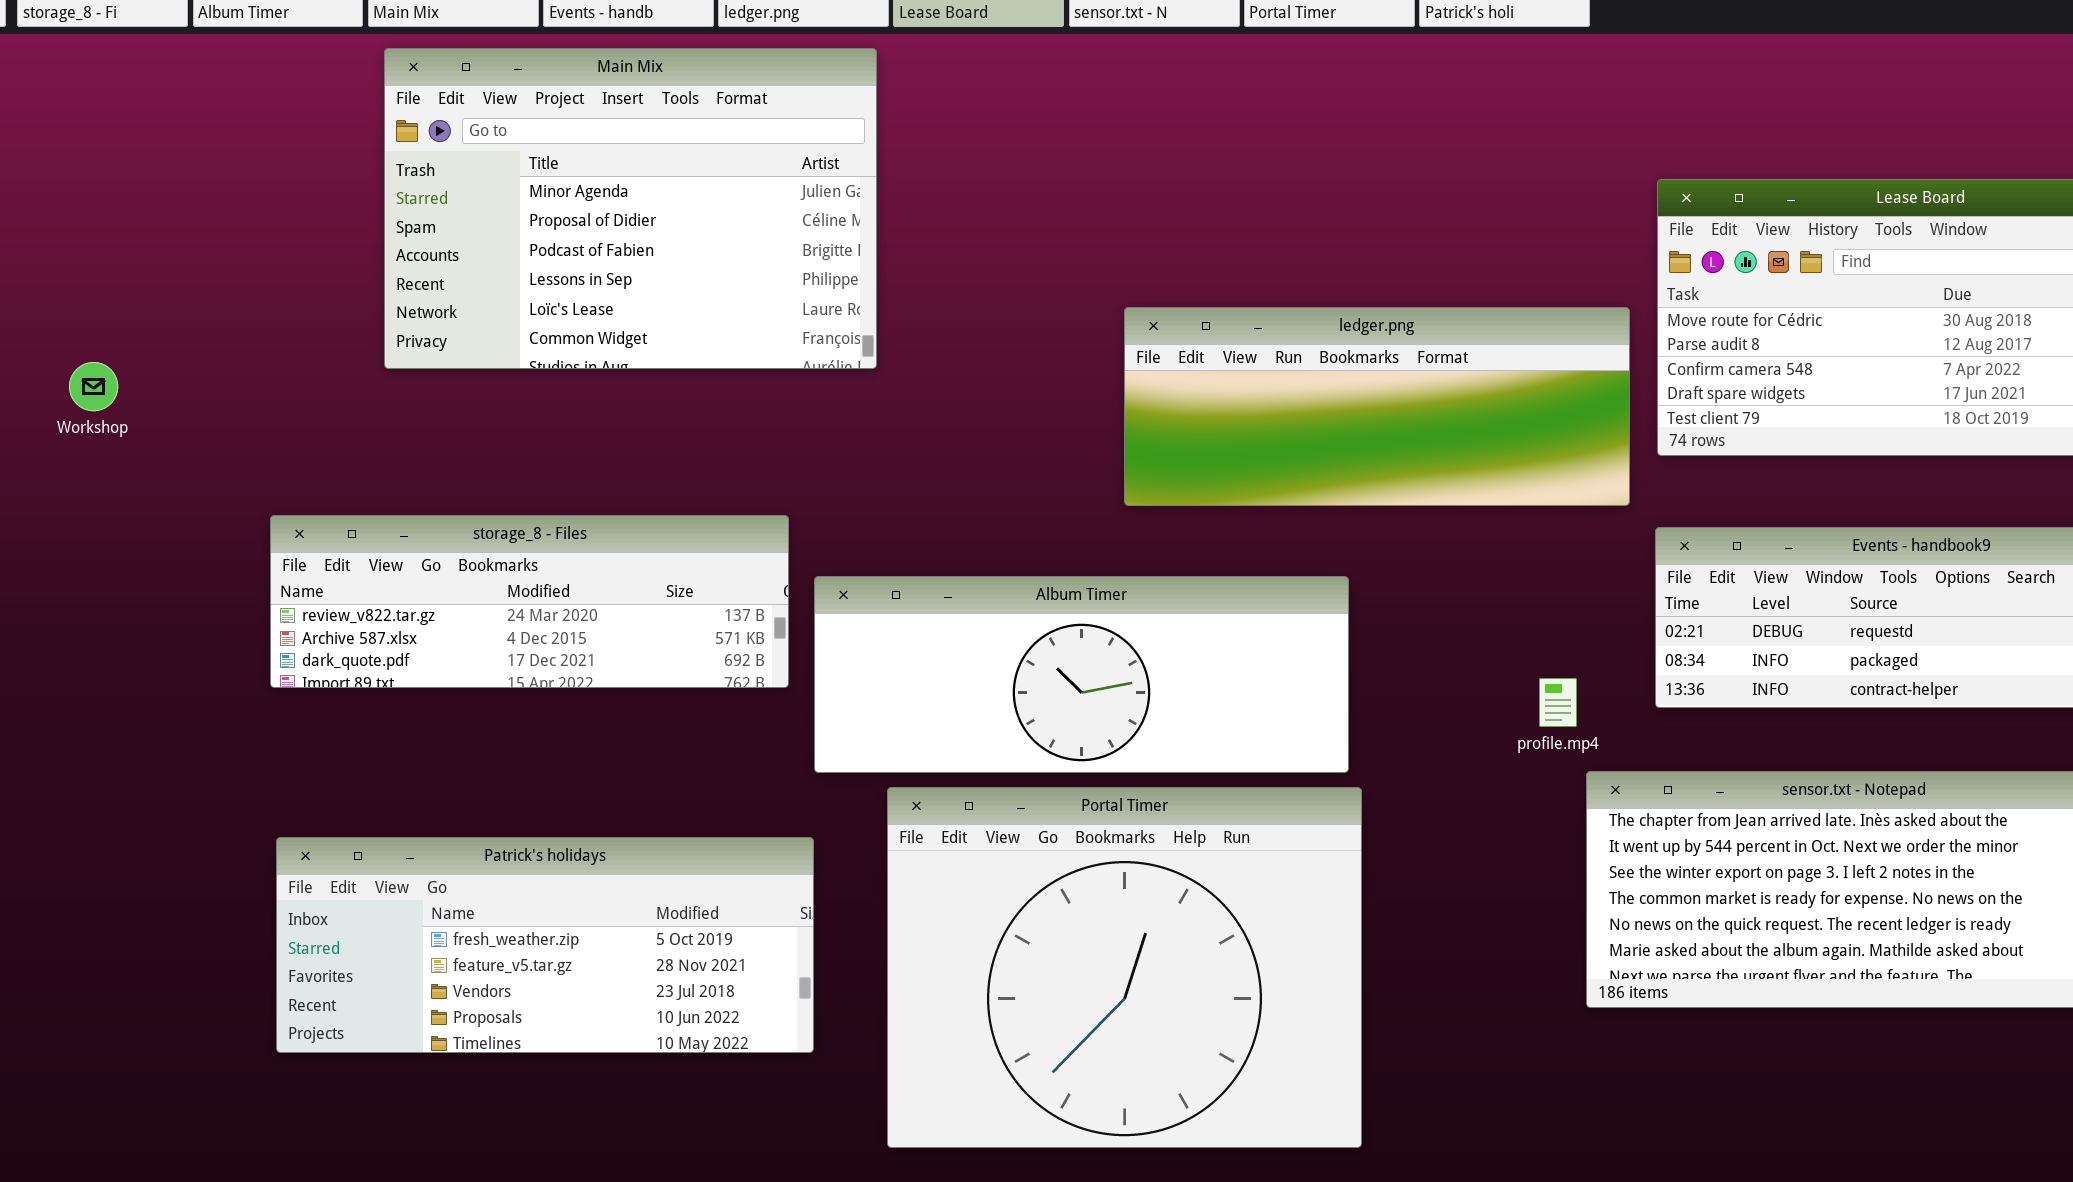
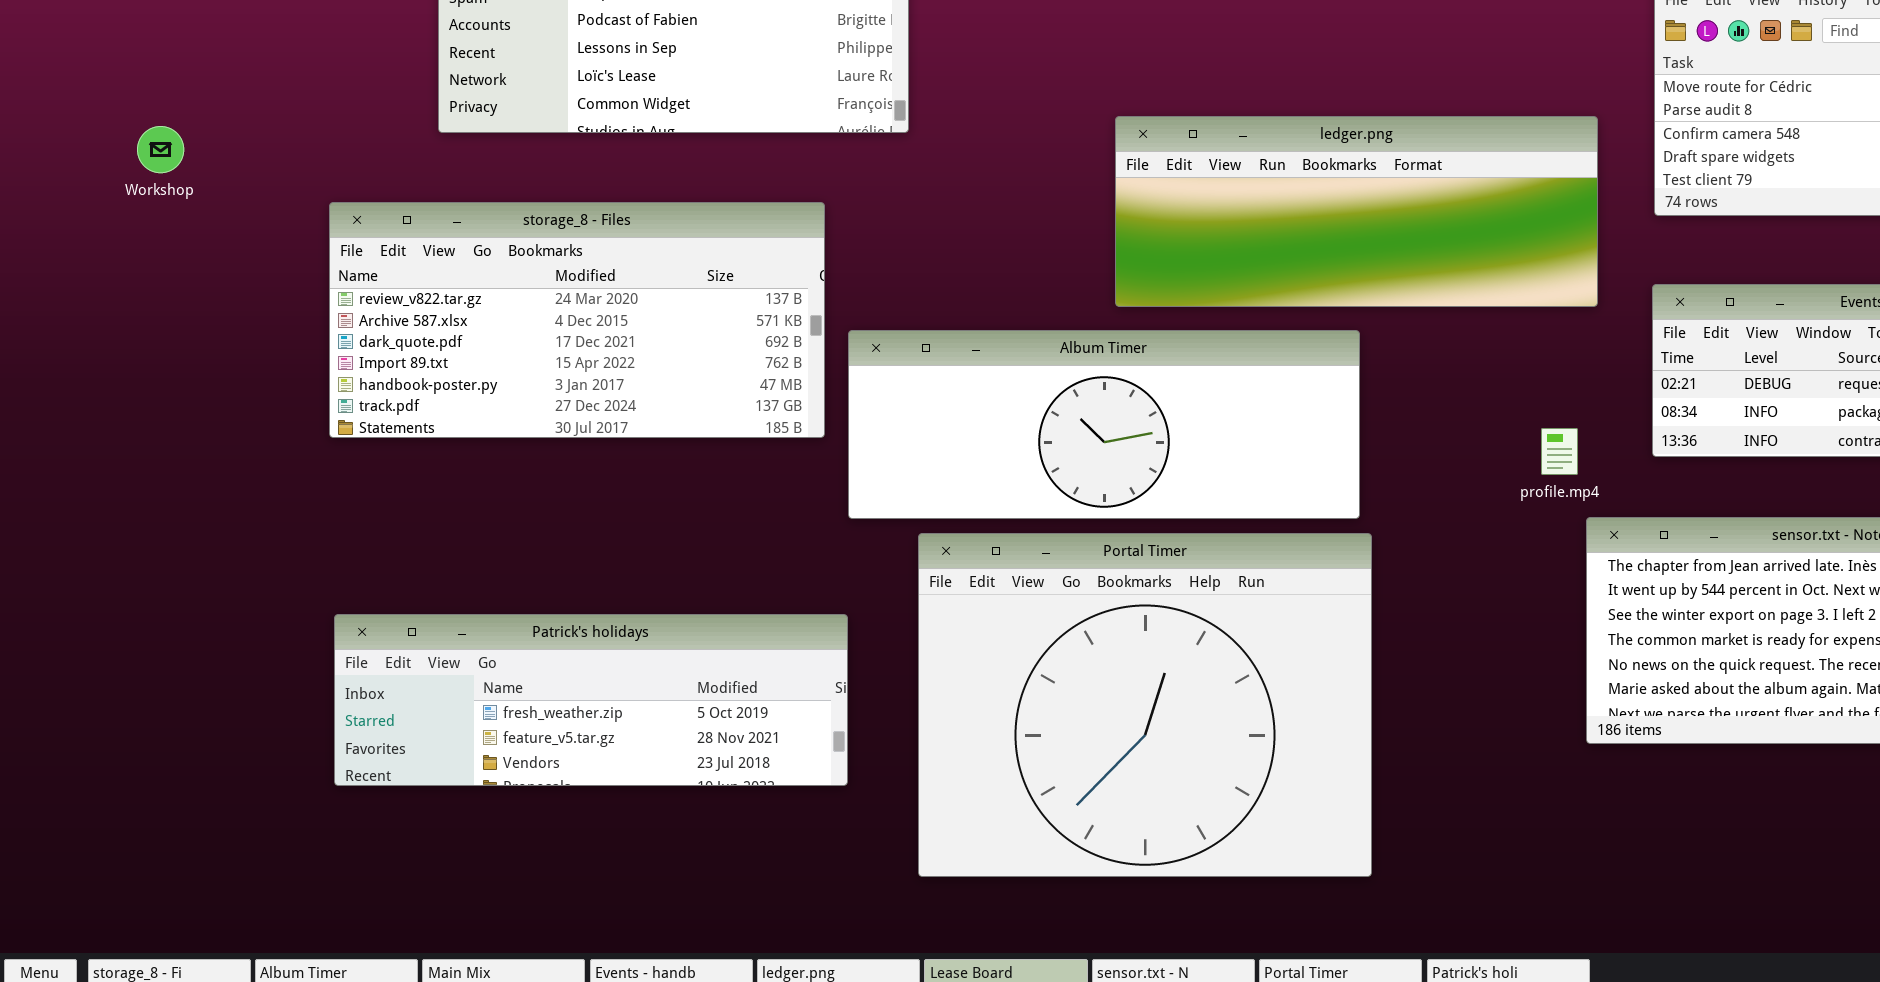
ledger.png: [1124,307,1630,506] -> [1115,116,1598,307], moved
storage_8 - Files: [270,515,789,688] -> [329,202,825,438], resized
Patrick's holidays: [276,837,814,1053] -> [334,614,848,786], resized

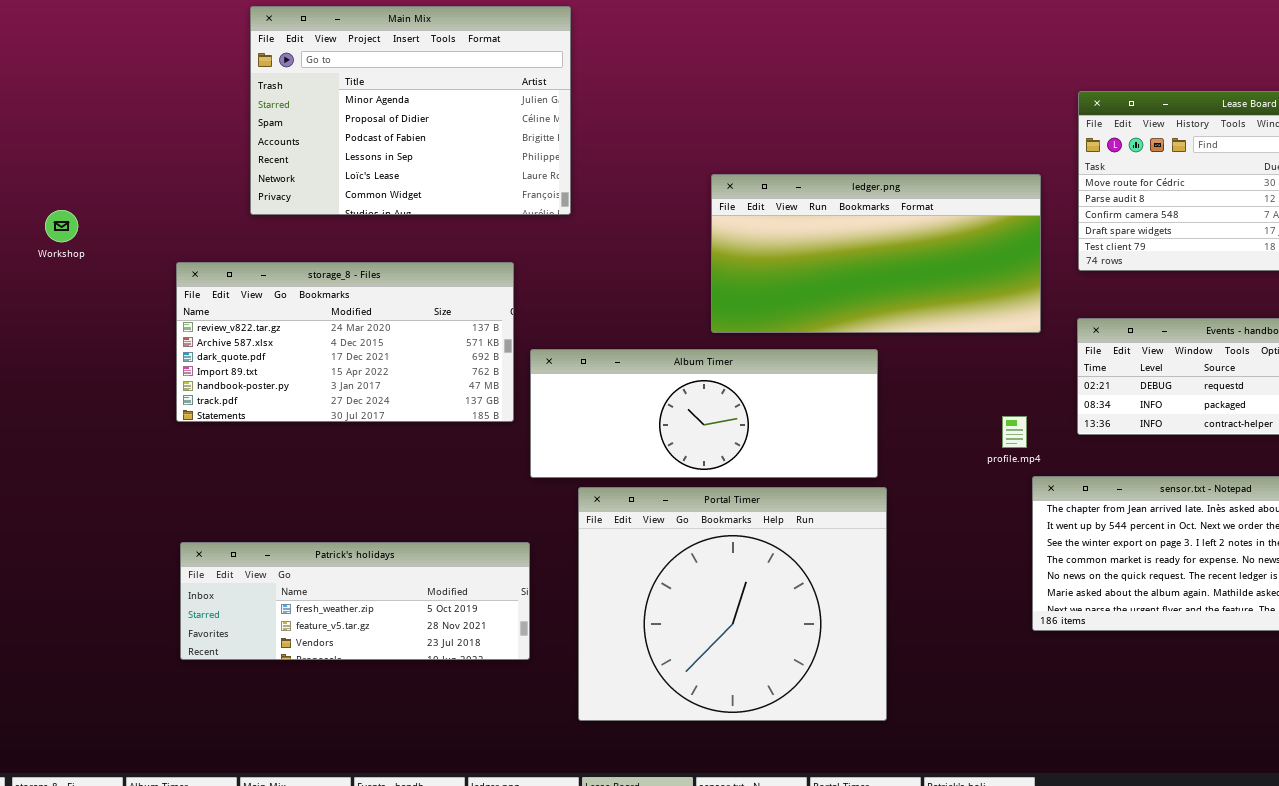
ledger.png: [1115,116,1598,307] -> [711,174,1041,333], resized

